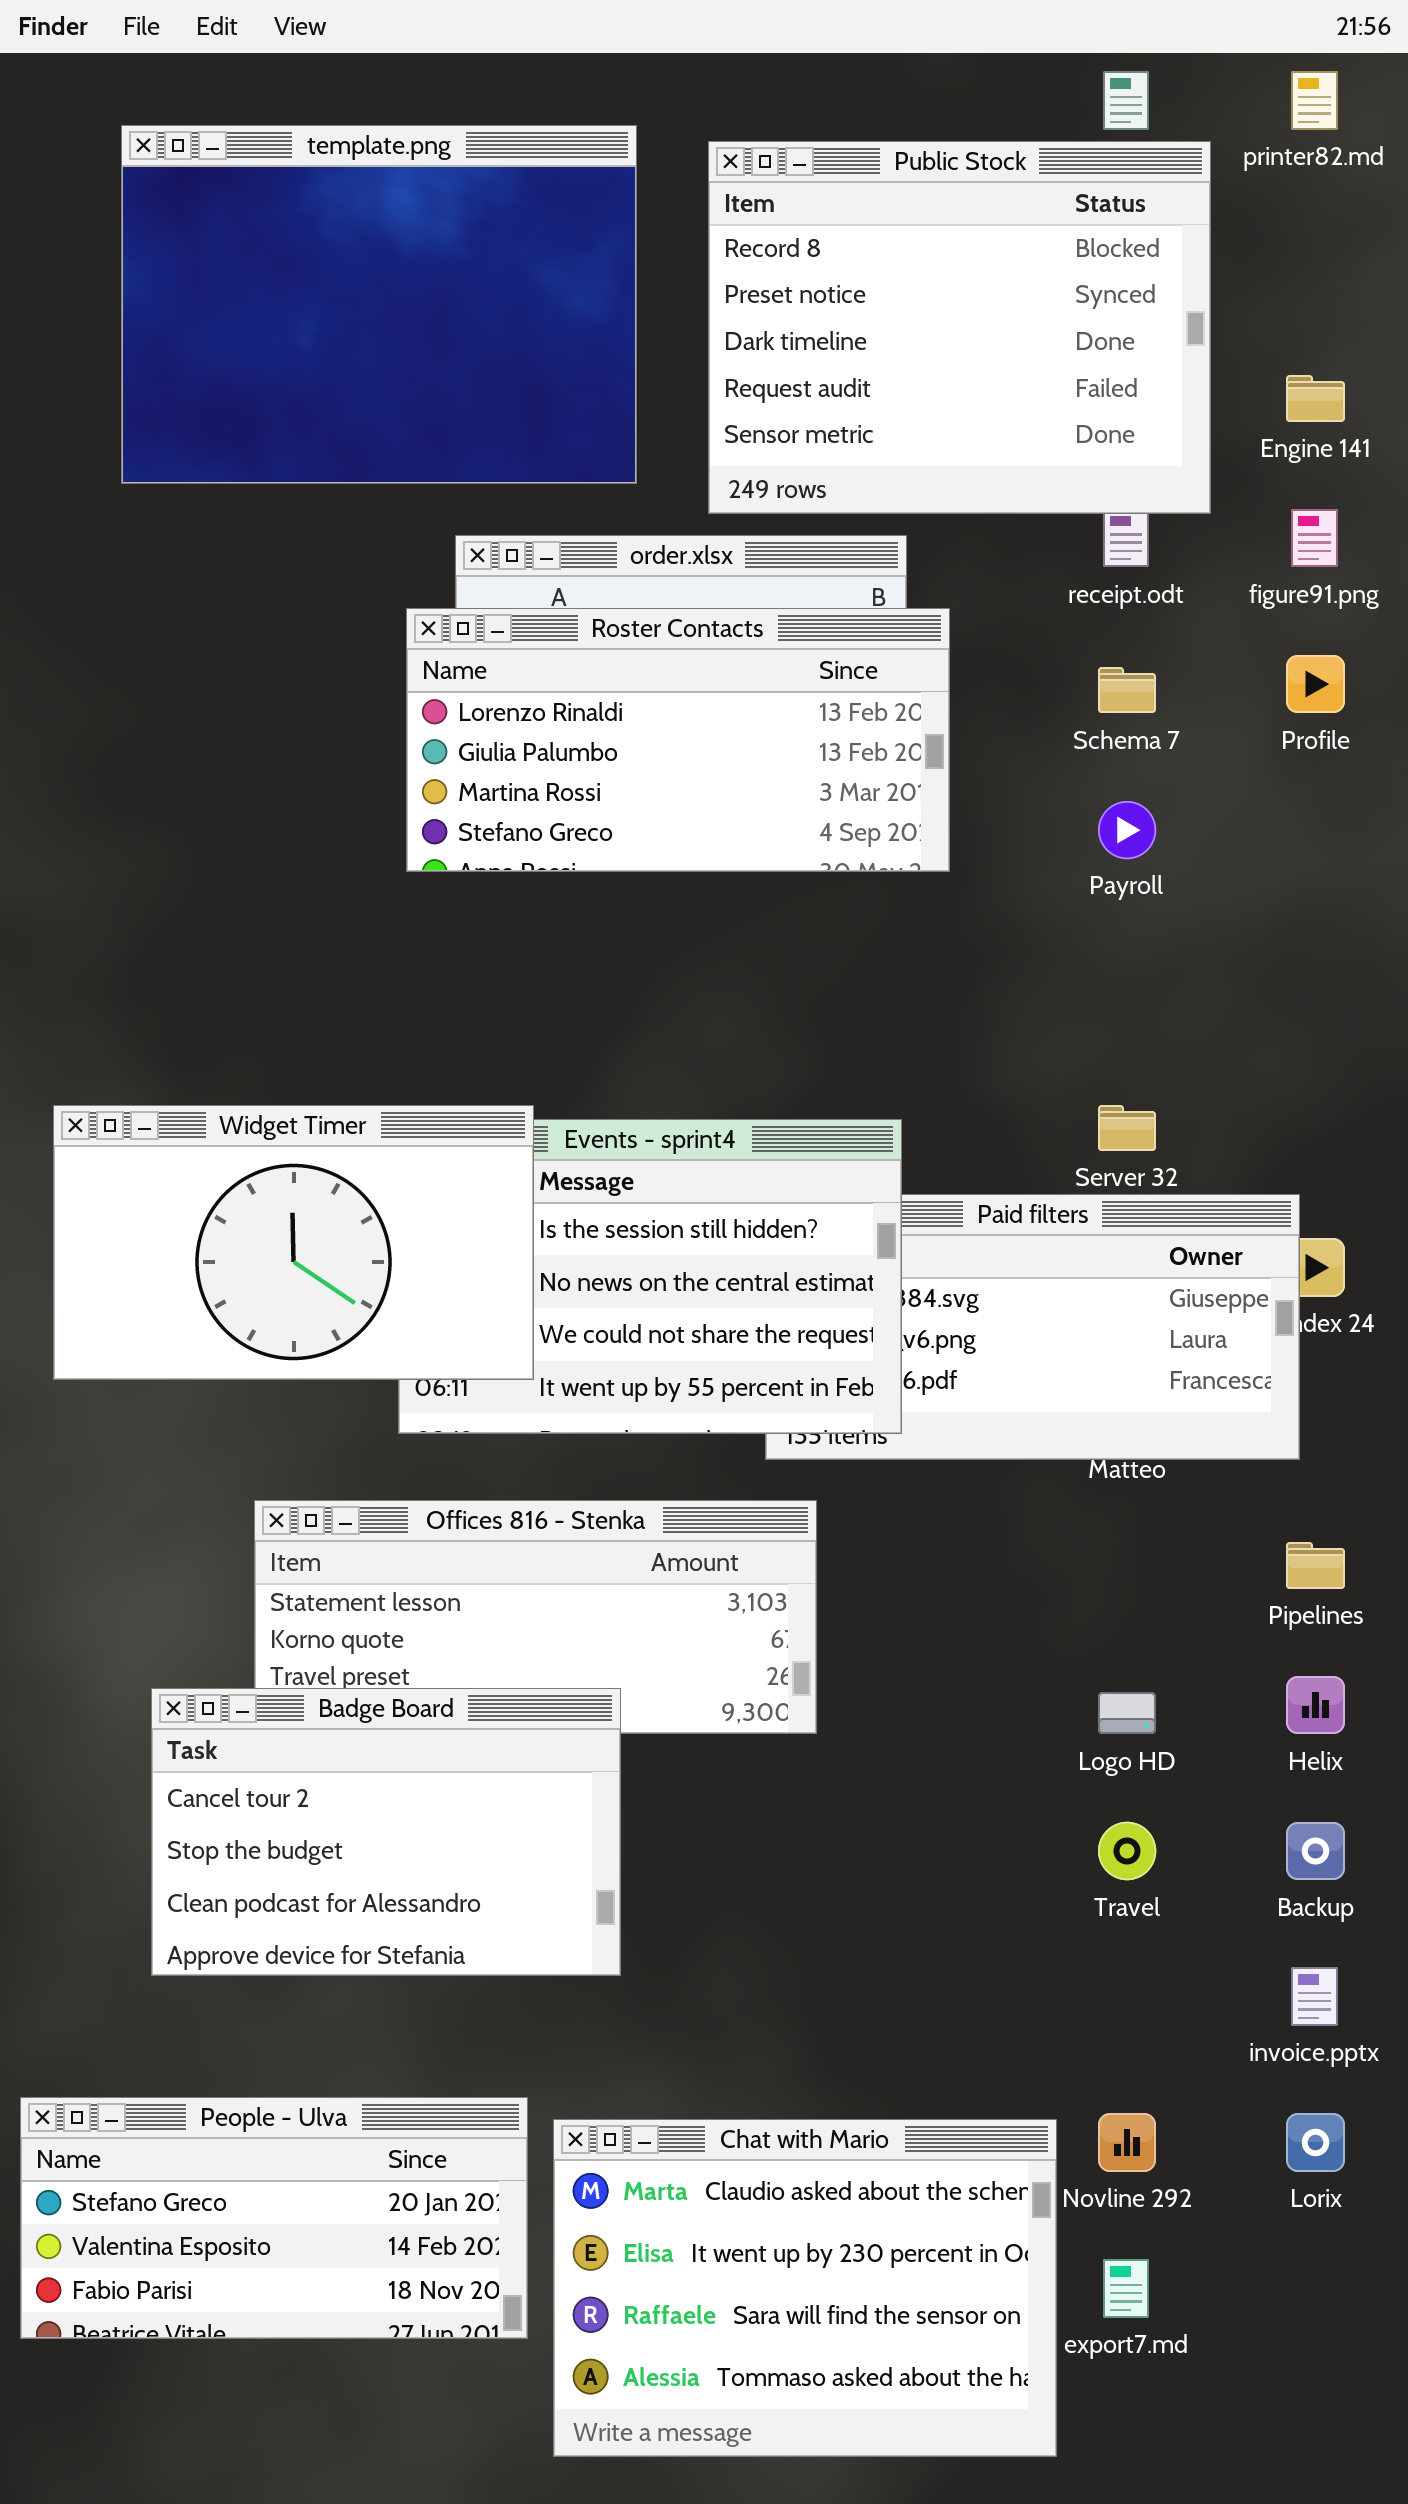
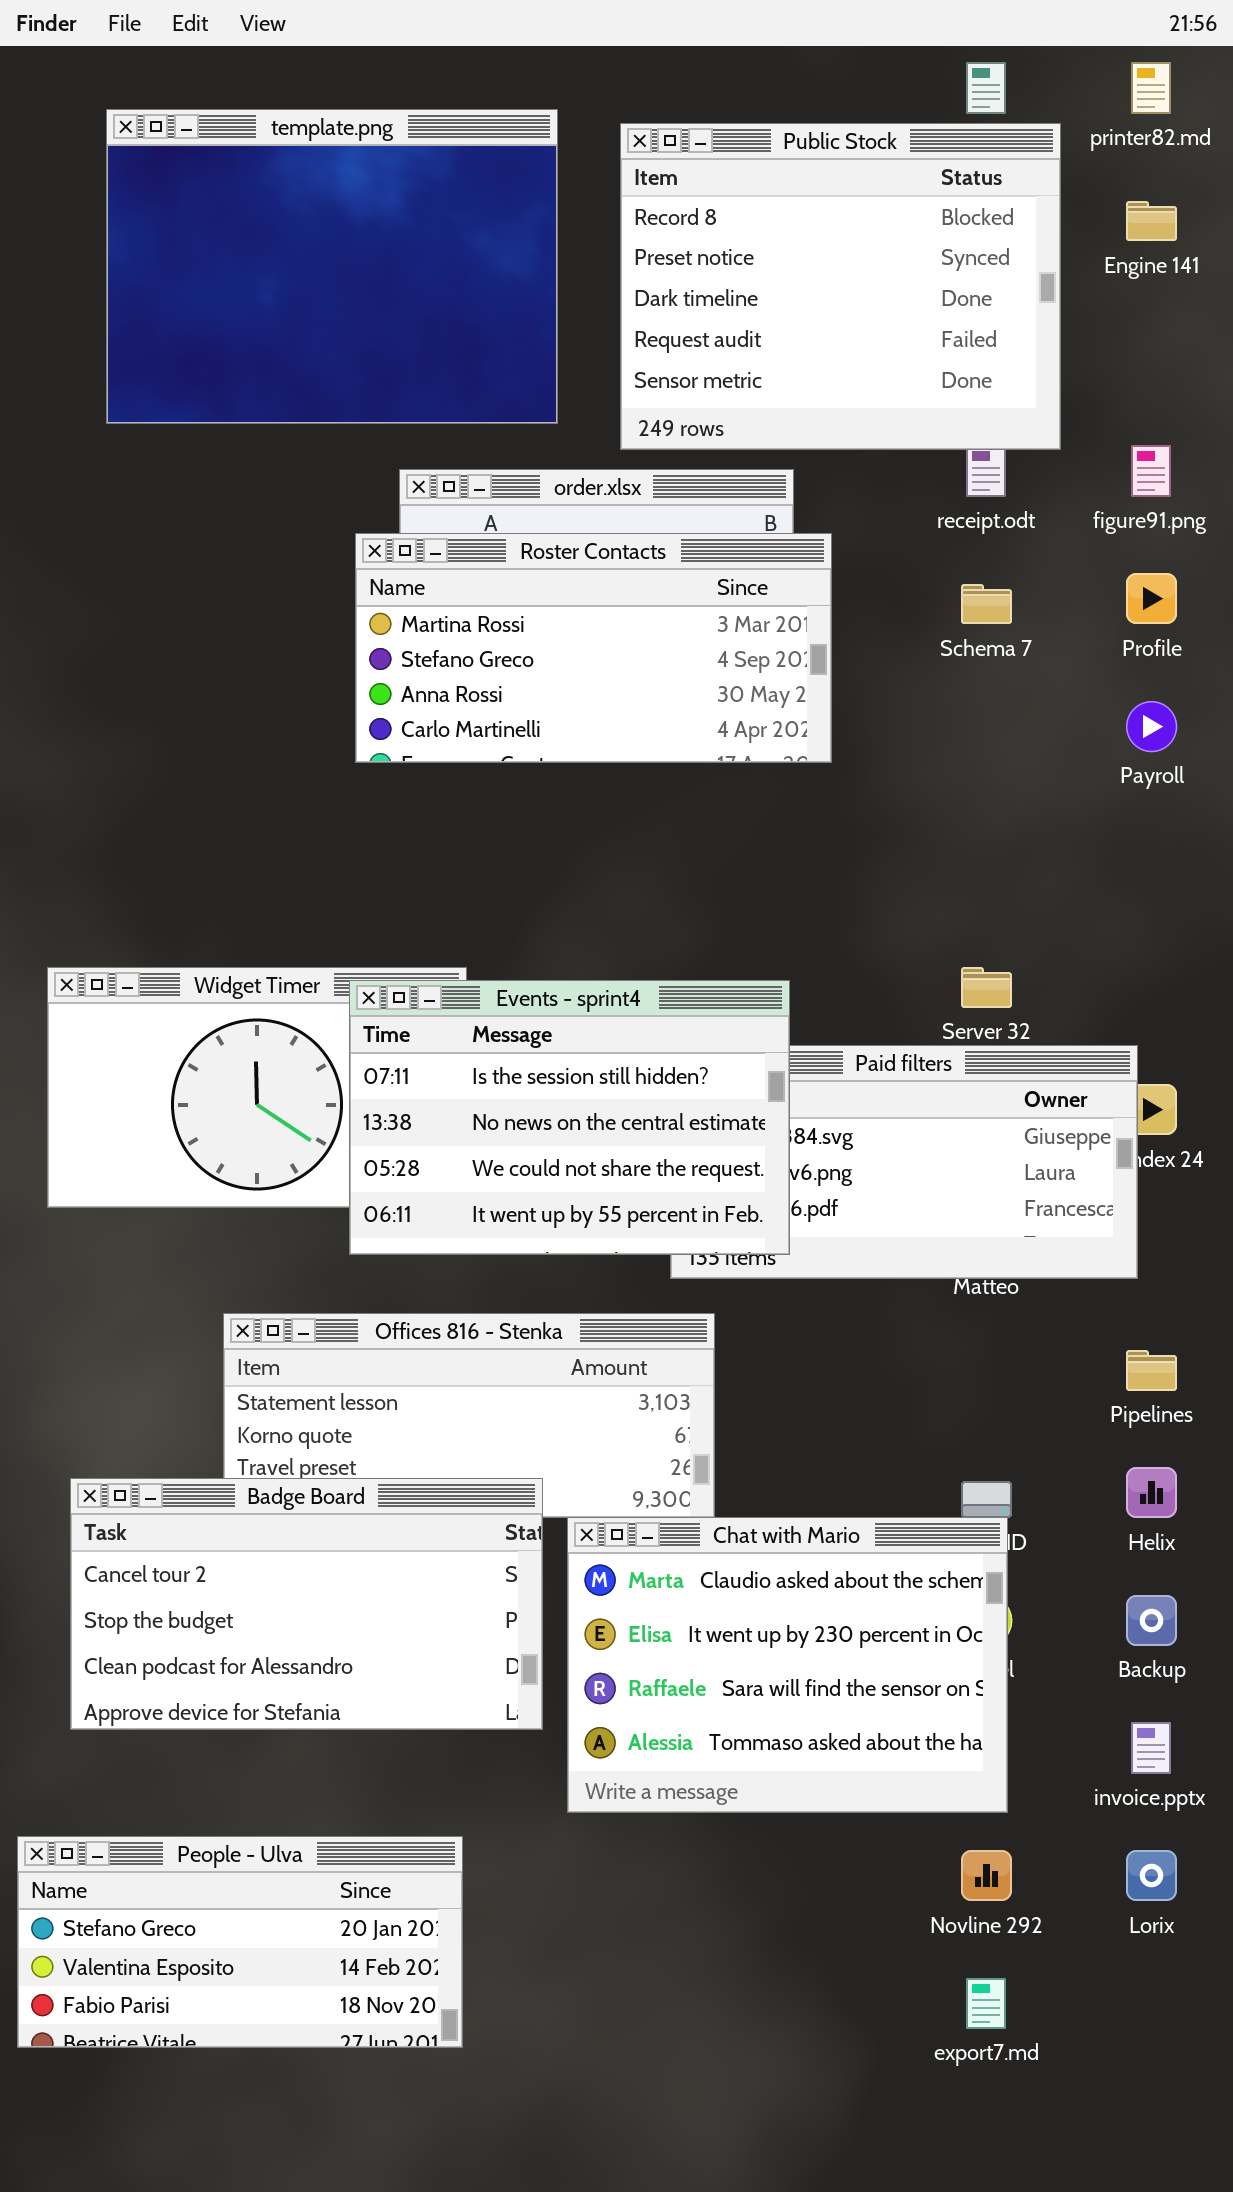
Engine 141: [1286,375,1345,422] -> [1126,201,1177,241], moved
Roster Contacts: [406,608,950,872] -> [355,533,832,763], scrolled down 2 rows
Payroll: [1098,801,1156,859] -> [1126,701,1177,752], moved
Events - sprint4: [398,1119,902,1434] -> [349,980,790,1255], raised
Badge Board: [151,1688,621,1976] -> [70,1478,543,1730], resized
Chat with Mario: [553,2119,1057,2457] -> [567,1517,1008,1813], moved

